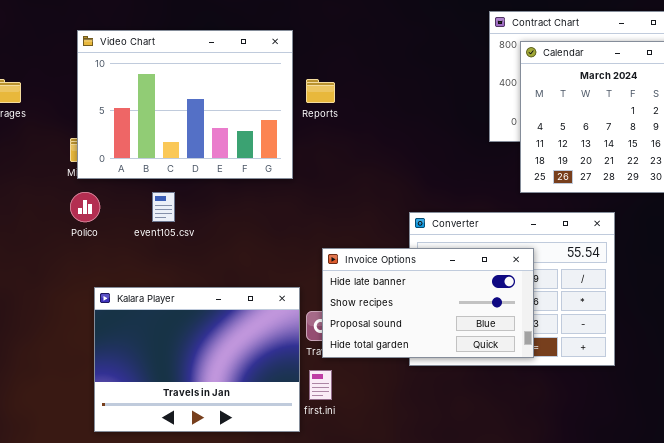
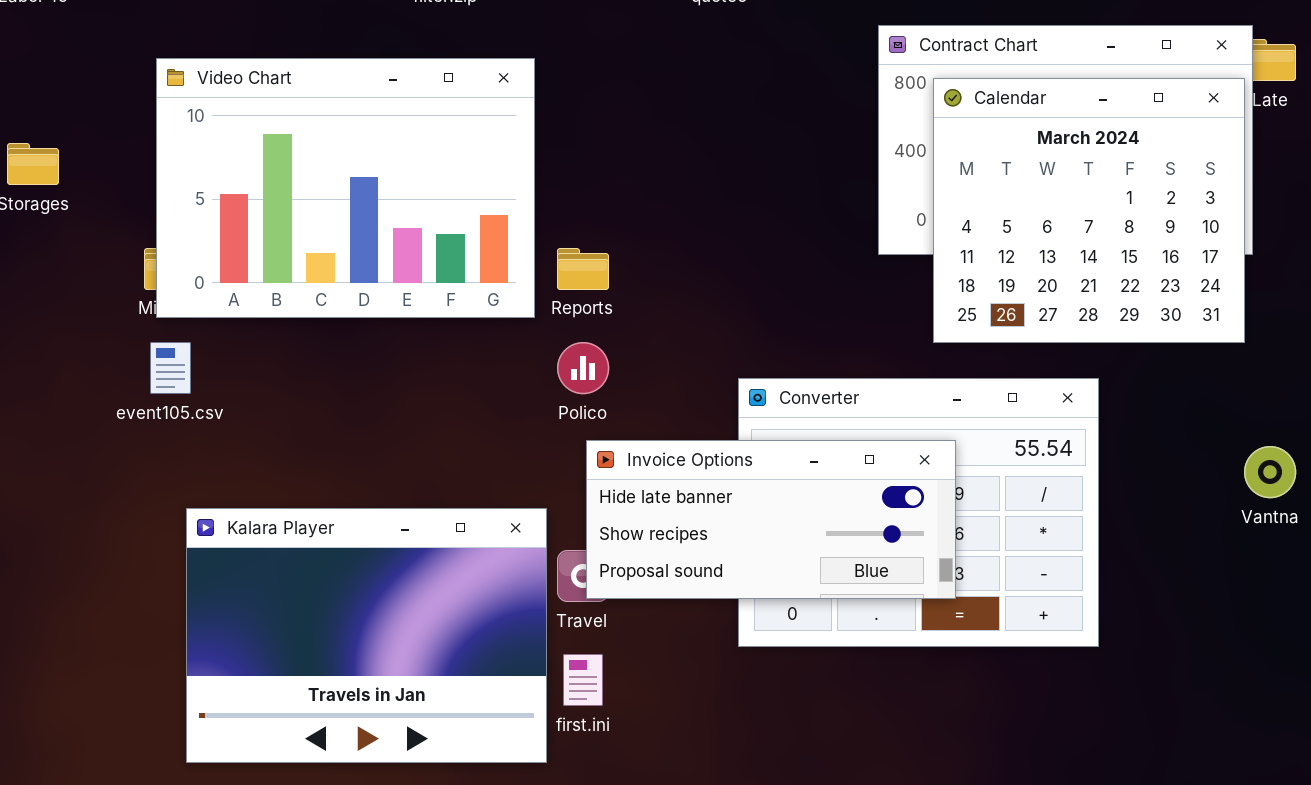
Reports: [306,79,335,103] -> [557,248,609,290], moved
Polico: [70,192,100,222] -> [557,342,609,394], moved
event105.csv: [152,192,175,222] -> [150,342,191,394], moved
Invoice Options: [322,248,534,358] -> [586,440,956,599], resized

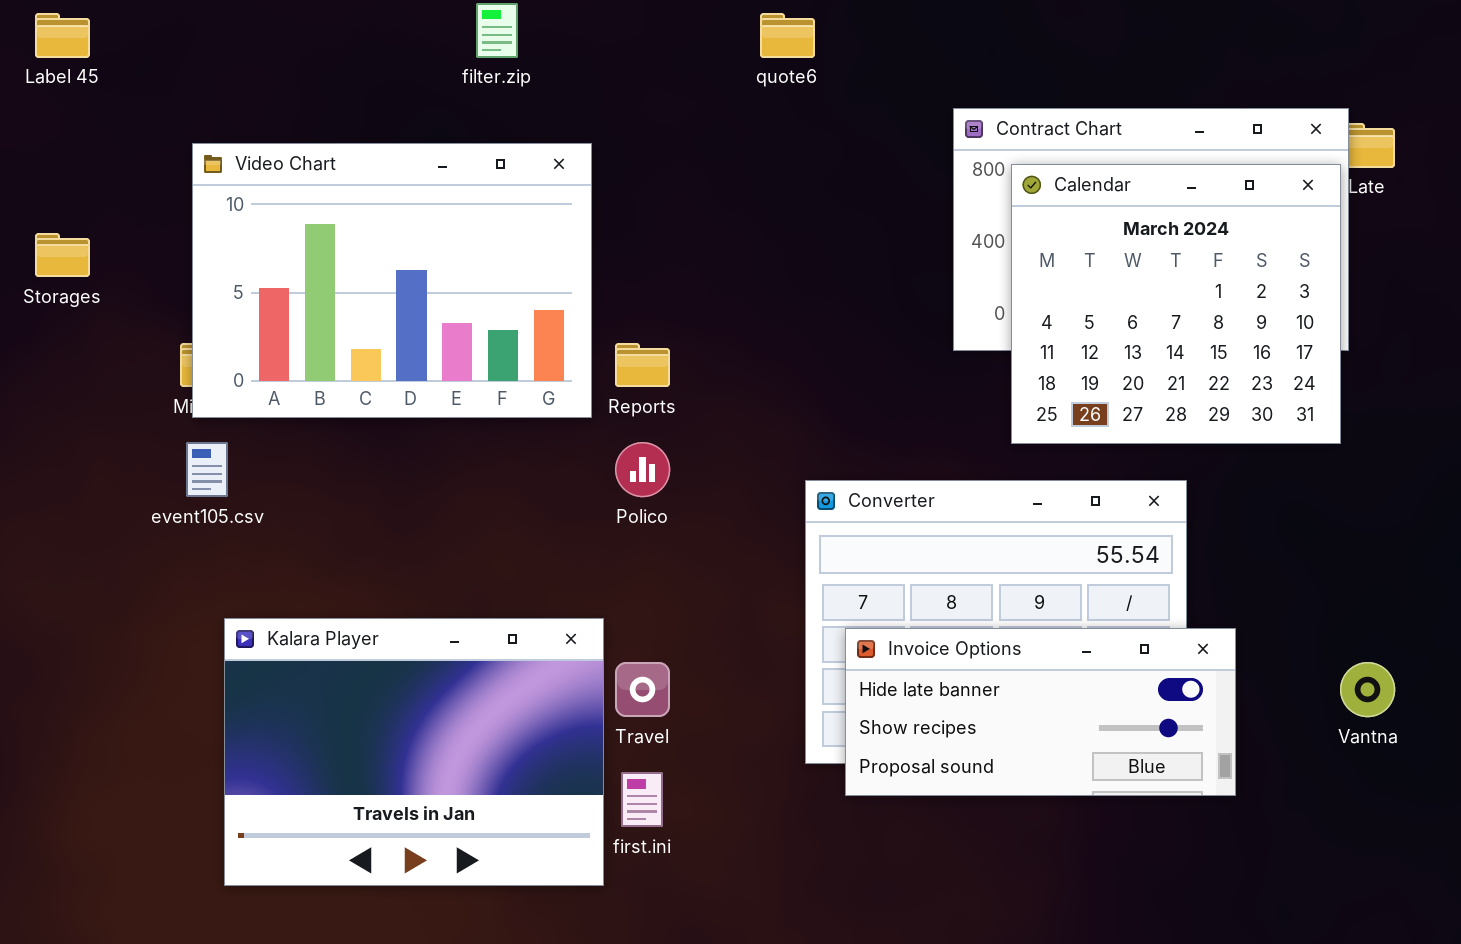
Invoice Options: [586,440,956,599] -> [845,628,1236,796], moved
Vantna: [1244,446,1296,498] -> [1340,662,1395,717], moved

